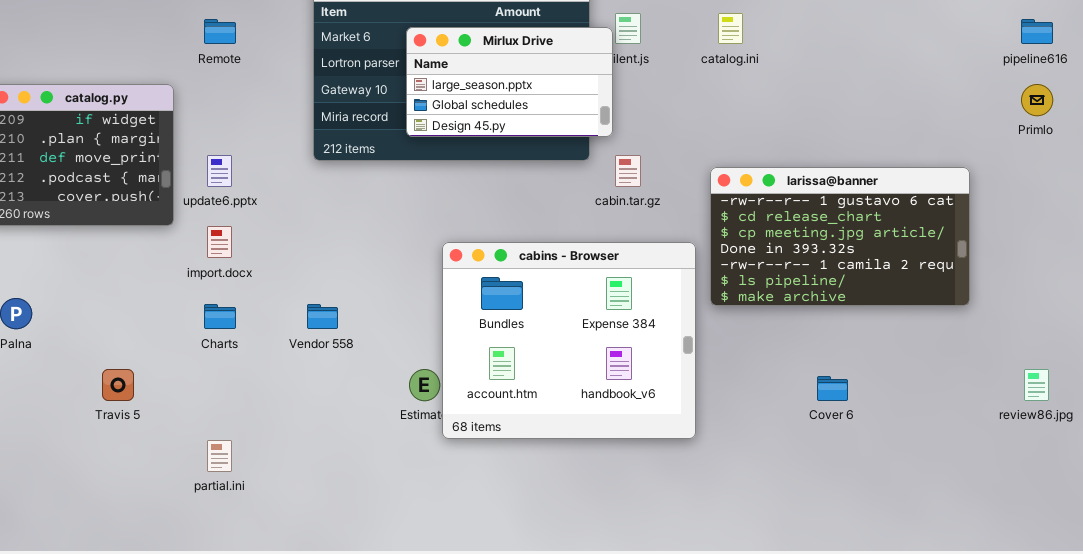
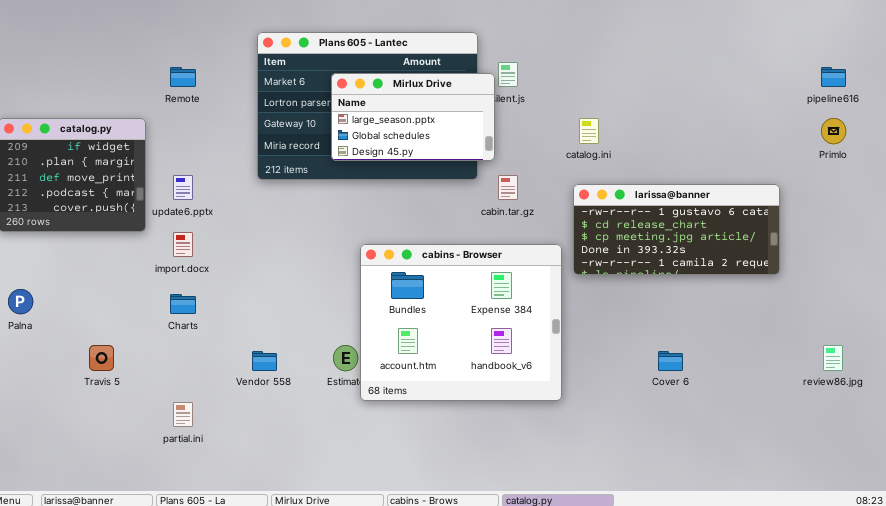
catalog.ini: [718,13,743,44] -> [579,118,599,144], moved
larissa@banner: [710,167,970,306] -> [573,184,780,275], resized
Vendor 558: [307,304,338,329] -> [252,351,277,371], moved

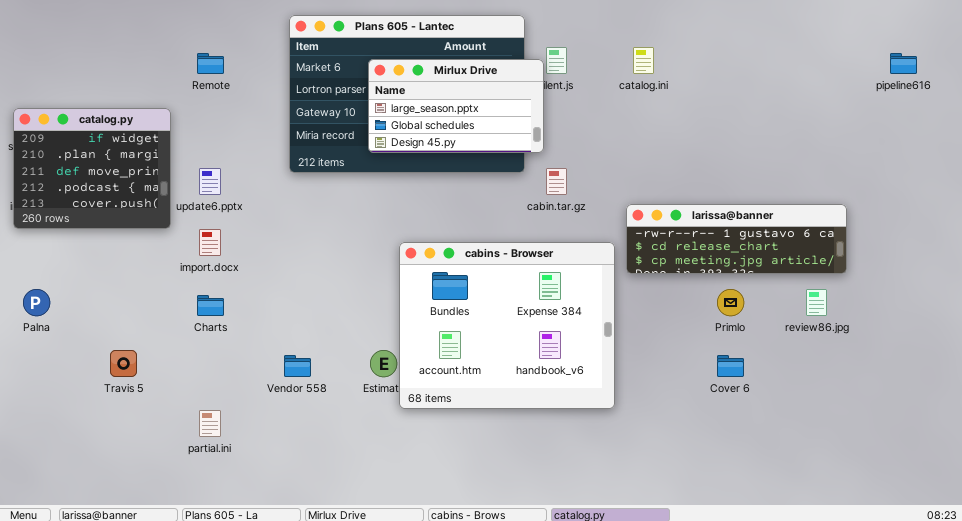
catalog.ini: [579,118,599,144] -> [633,47,654,74], moved
Primlo: [821,118,846,144] -> [717,289,744,316], moved
larissa@banner: [573,184,780,275] -> [626,204,847,274], resized
review86.jpg: [823,345,843,371] -> [806,289,827,316], moved

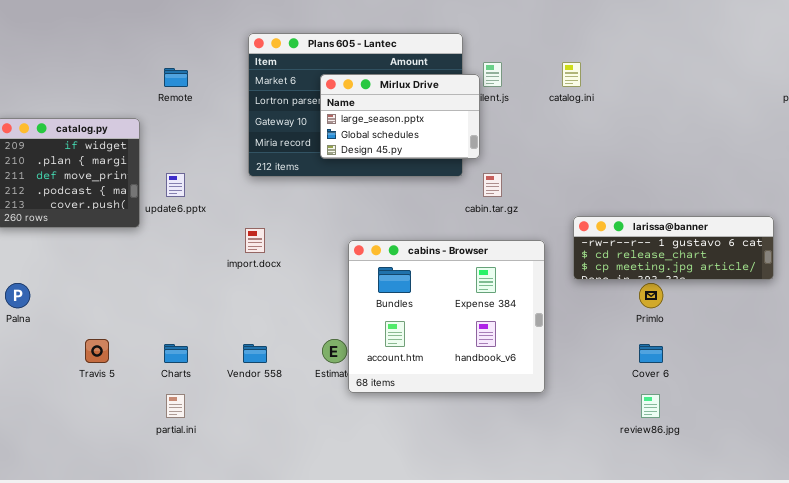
larissa@banner: [626,204,847,274] -> [573,216,774,280], moved
import.docx: [199,229,221,256] -> [245,228,265,253], moved
review86.jpg: [806,289,827,316] -> [641,394,660,418], moved
Charts: [197,295,224,316] -> [164,344,188,363], moved

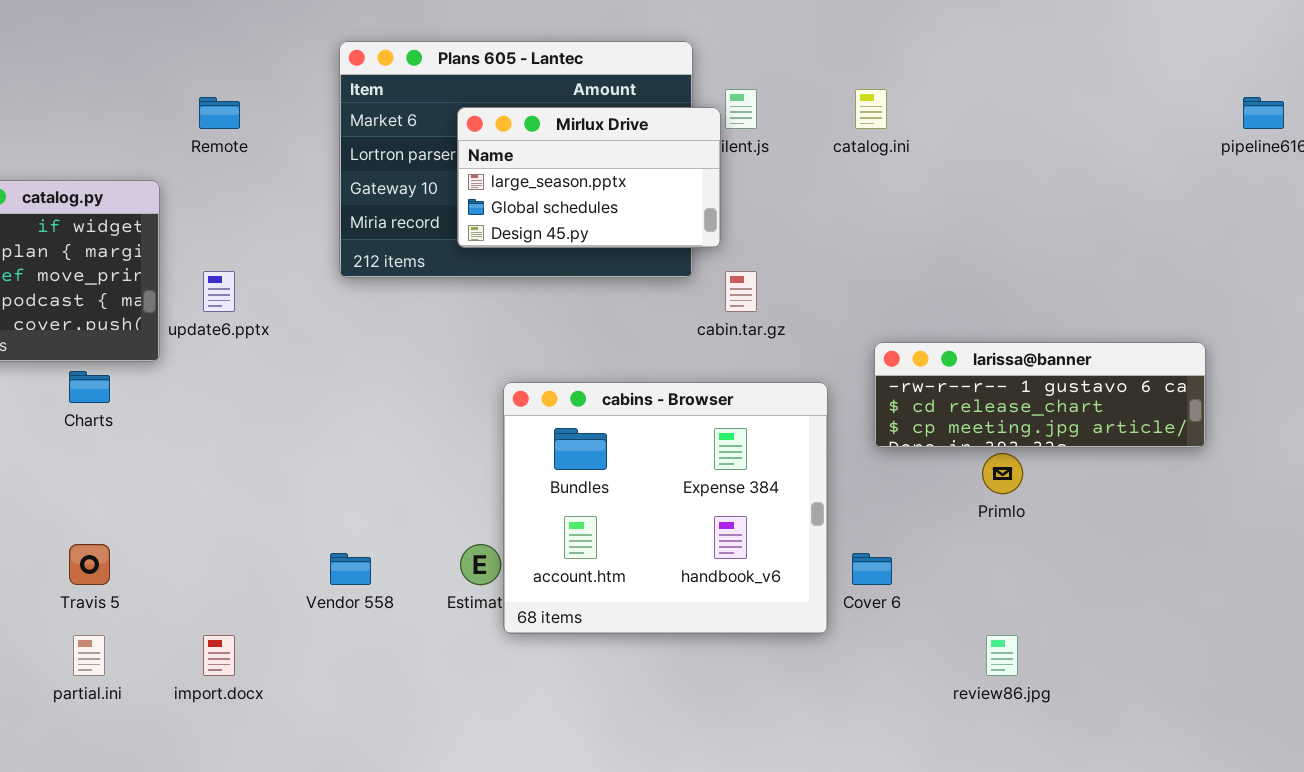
import.docx: [245,228,265,253] -> [203,635,235,676], moved
Charts: [164,344,188,363] -> [69,371,110,403], moved
Cover 6: [639,344,663,363] -> [852,553,892,585], moved
partial.ini: [166,394,185,418] -> [73,635,105,676], moved

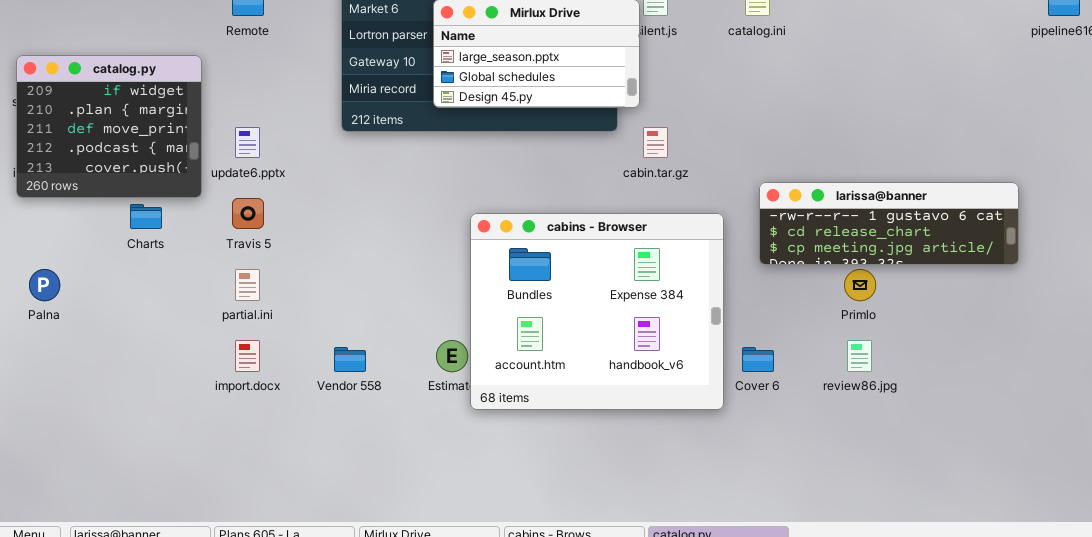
Travis 5: [69,544,110,585] -> [232,198,264,229], moved
partial.ini: [73,635,105,676] -> [235,269,260,301], moved
import.docx: [203,635,235,676] -> [235,340,260,372], moved
review86.jpg: [986,635,1018,676] -> [847,340,872,372], moved

